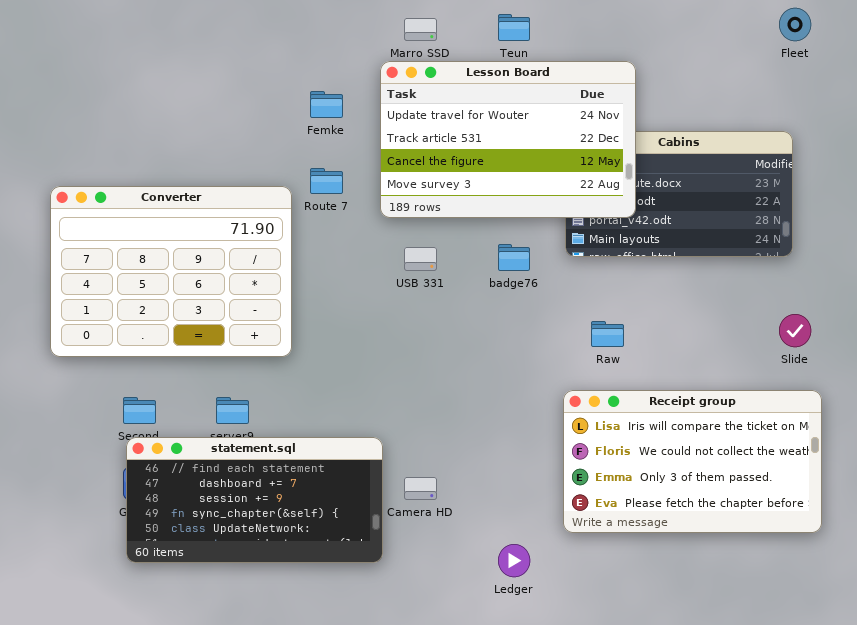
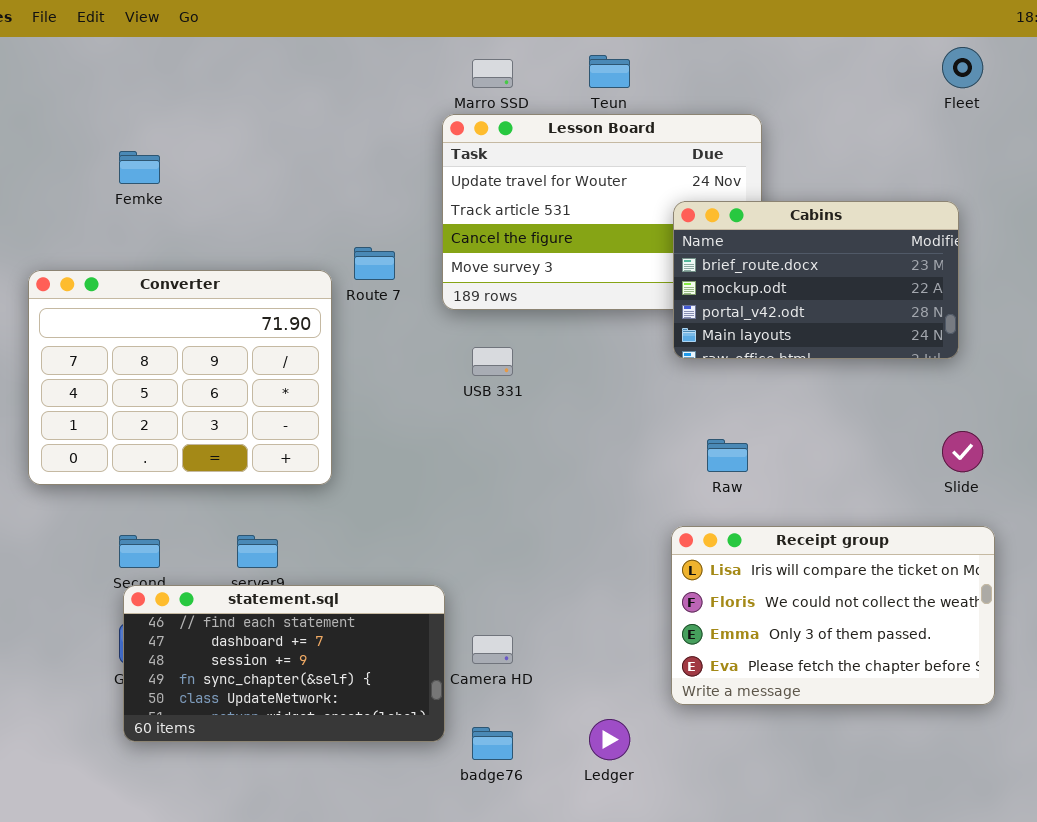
Femke: [310,91,343,118] -> [119,151,160,184], moved
Cabins: [565,131,793,257] -> [673,201,959,359], raised
badge76: [498,244,530,271] -> [472,727,513,760], moved

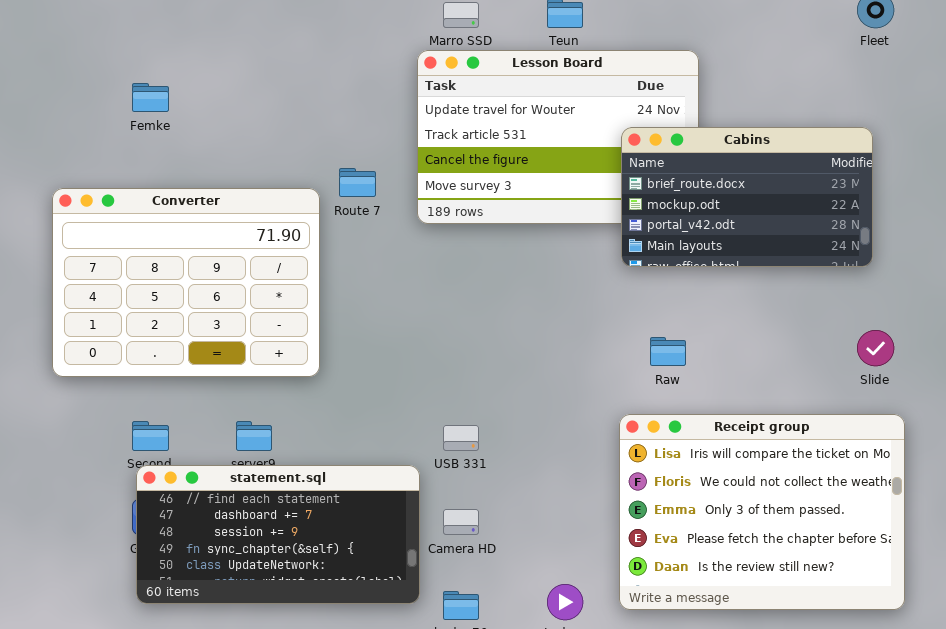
USB 331: [472,347,513,376] -> [443,425,479,451], moved
Receipt group: [671,526,995,705] -> [619,414,905,610], resized

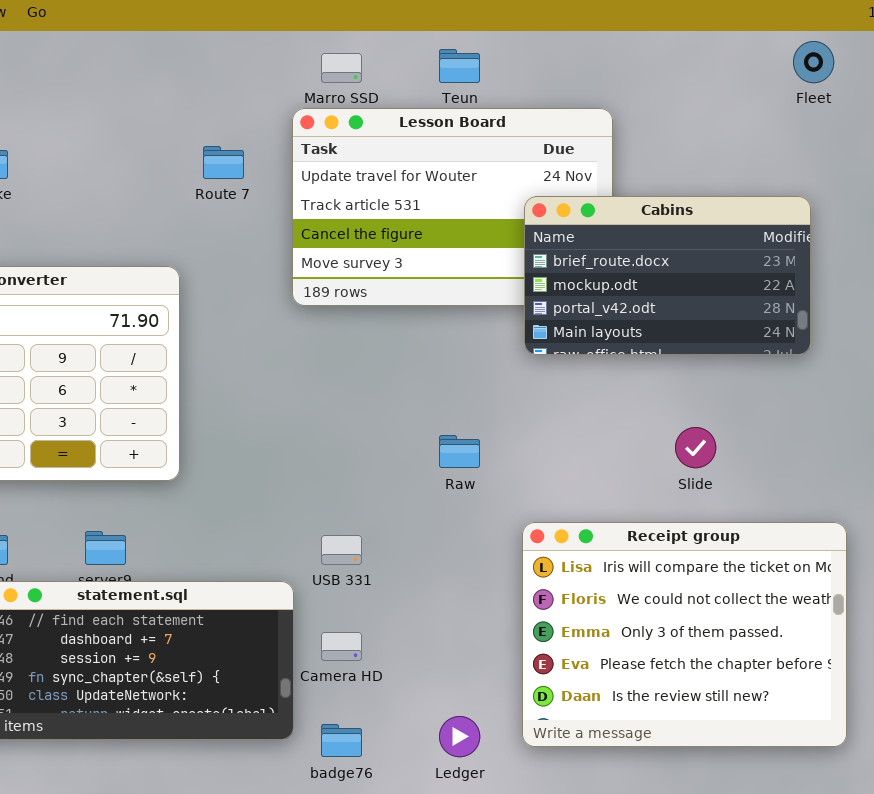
Route 7: [339,168,376,197] -> [203,146,244,179], moved
Slide: [857,330,894,366] -> [675,427,716,468], moved
Raw: [650,337,686,366] -> [439,435,480,468], moved

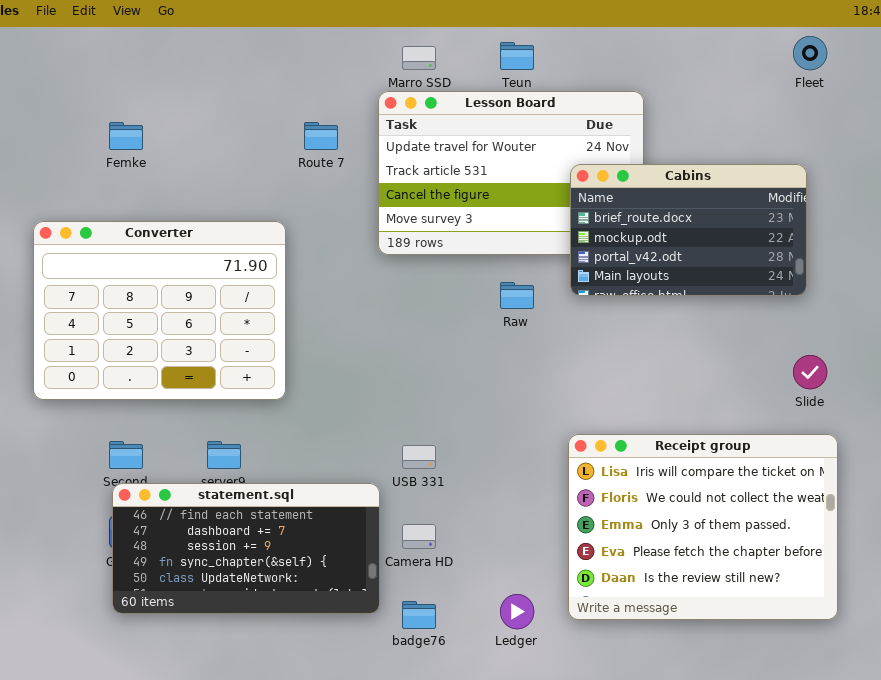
Slide: [675,427,716,468] -> [793,355,827,389], moved
Raw: [439,435,480,468] -> [500,282,534,309], moved

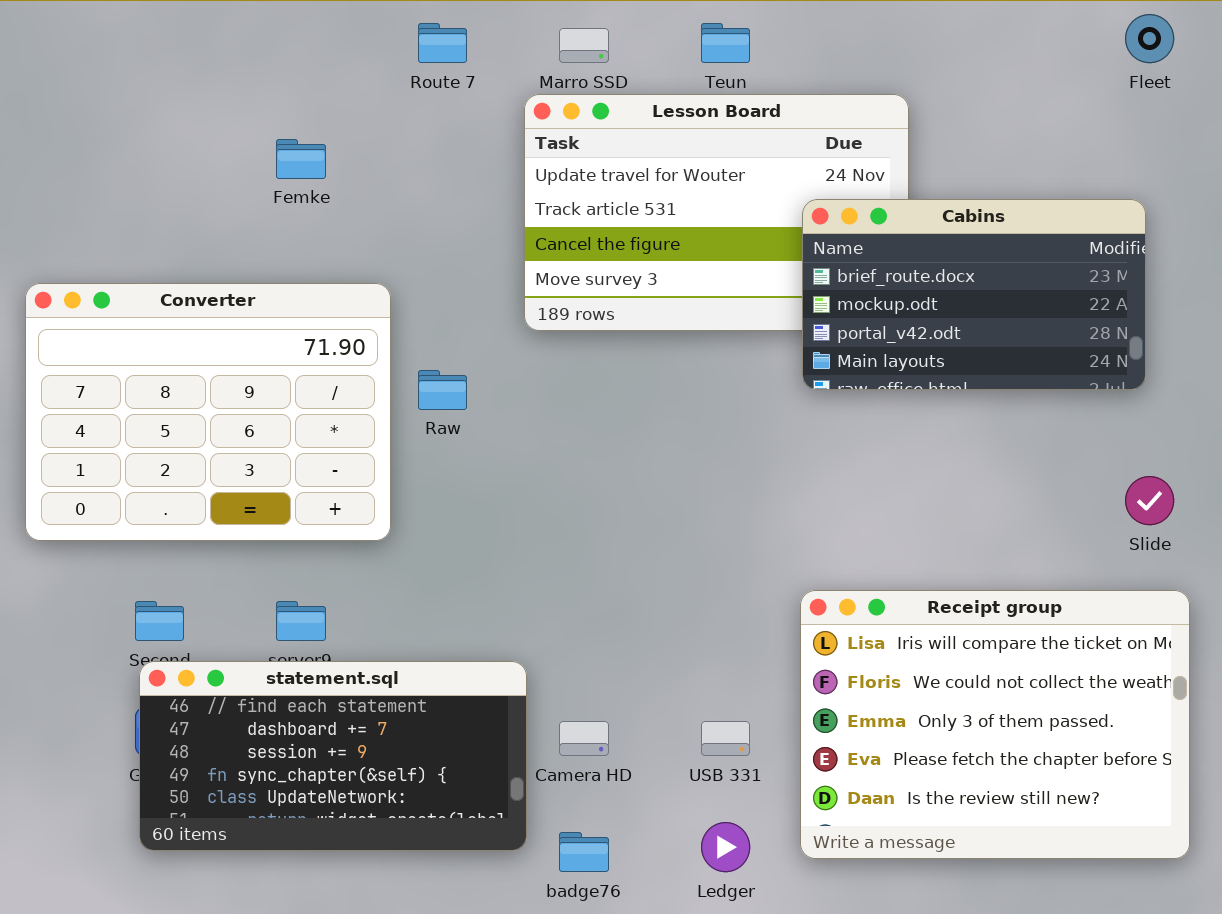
Femke: [109,122,143,150] -> [276,139,326,179], moved
Route 7: [304,122,338,150] -> [418,23,467,63], moved
Raw: [500,282,534,309] -> [418,370,467,410], moved
USB 331: [402,445,436,469] -> [701,721,750,756], moved

